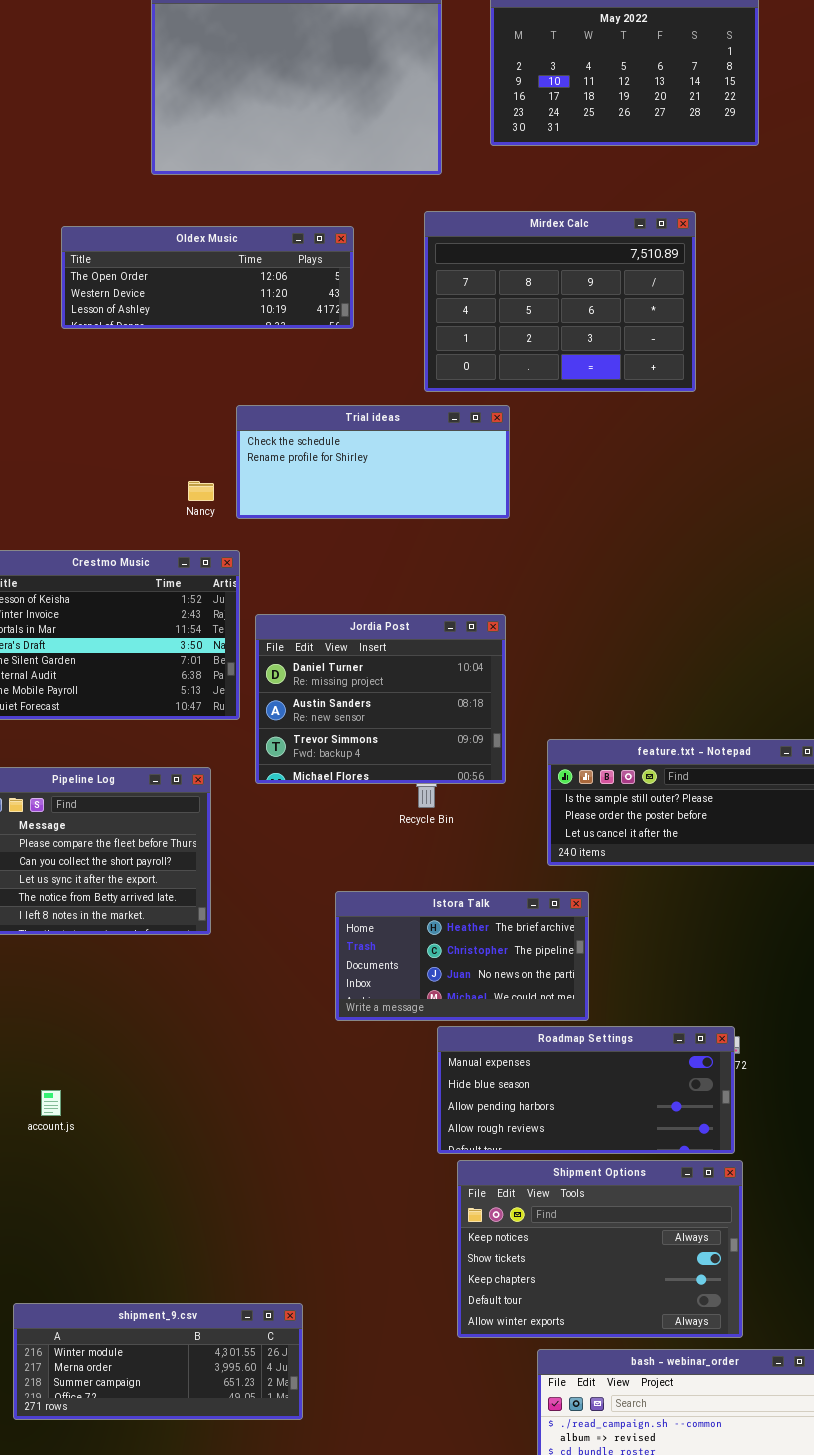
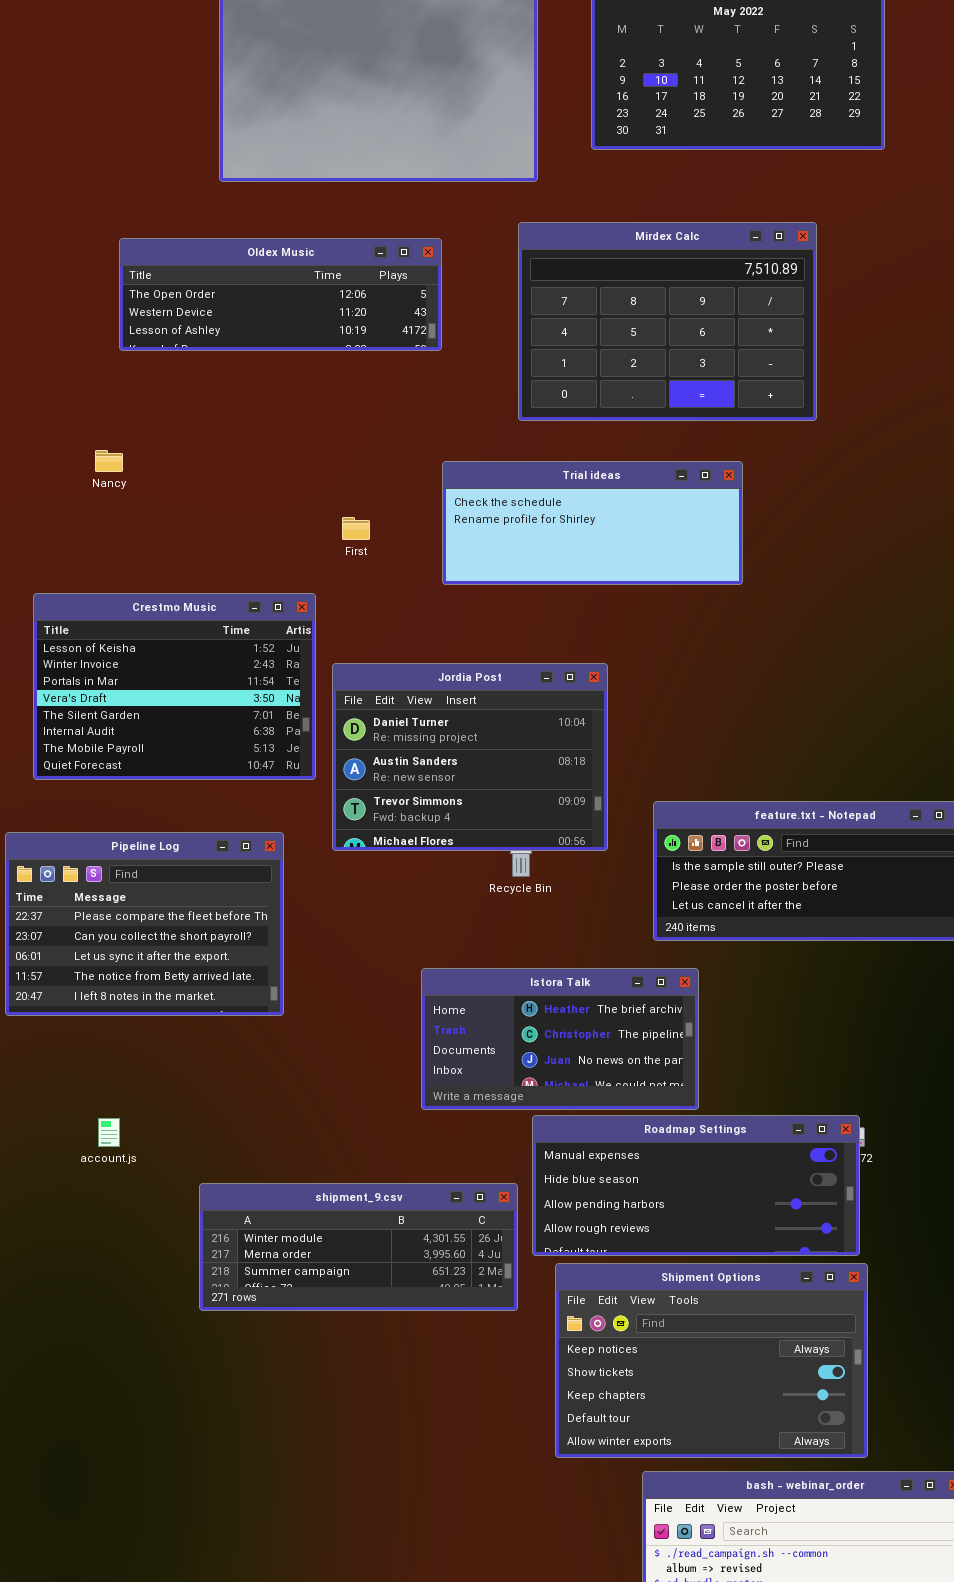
Trial ideas: [236,405,510,519] -> [442,461,743,585], moved
Nancy: [188,481,214,501] -> [95,450,123,472], moved
account.js: [41,1090,61,1116] -> [98,1118,120,1147], moved
shipment_9.csv: [13,1303,303,1420] -> [199,1183,518,1311], moved

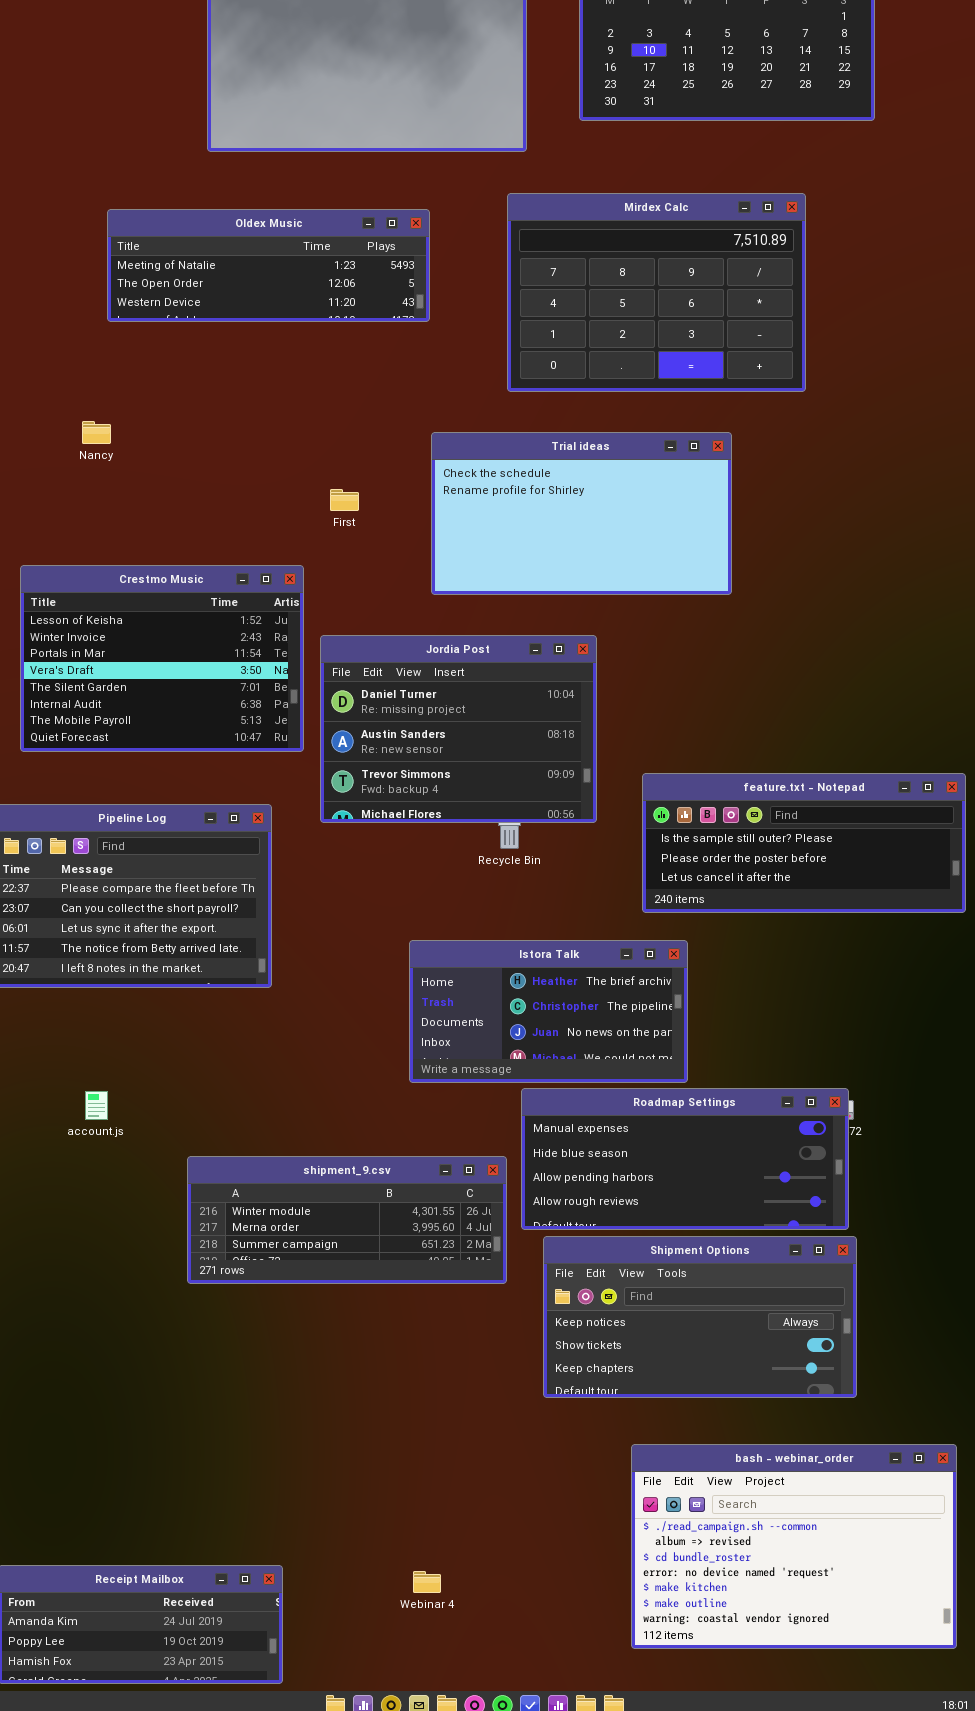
Oldex Music: [119,238,442,351] -> [107,209,430,322], scrolled up 1 row
Trial ideas: [442,461,743,585] -> [431,432,732,595], resized
Shipment Options: [555,1263,868,1458] -> [543,1236,857,1398], resized

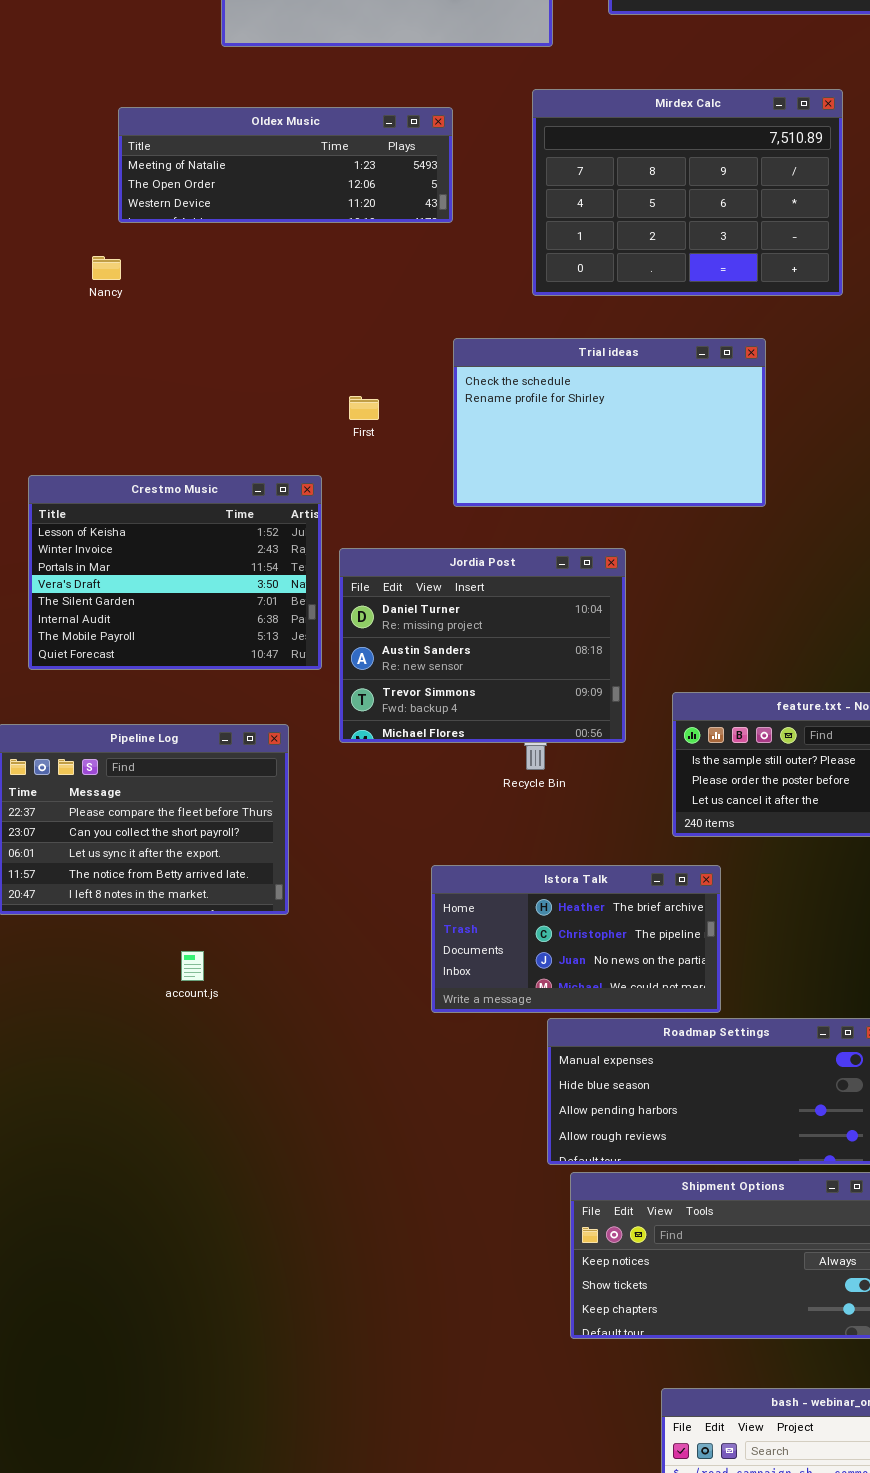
Nancy: [82,421,111,444] -> [92,256,121,280], moved
account.js: [85,1091,108,1120] -> [181,951,204,981], moved
shipment_9.csv: [187,1156,507,1284] -> none, closed

